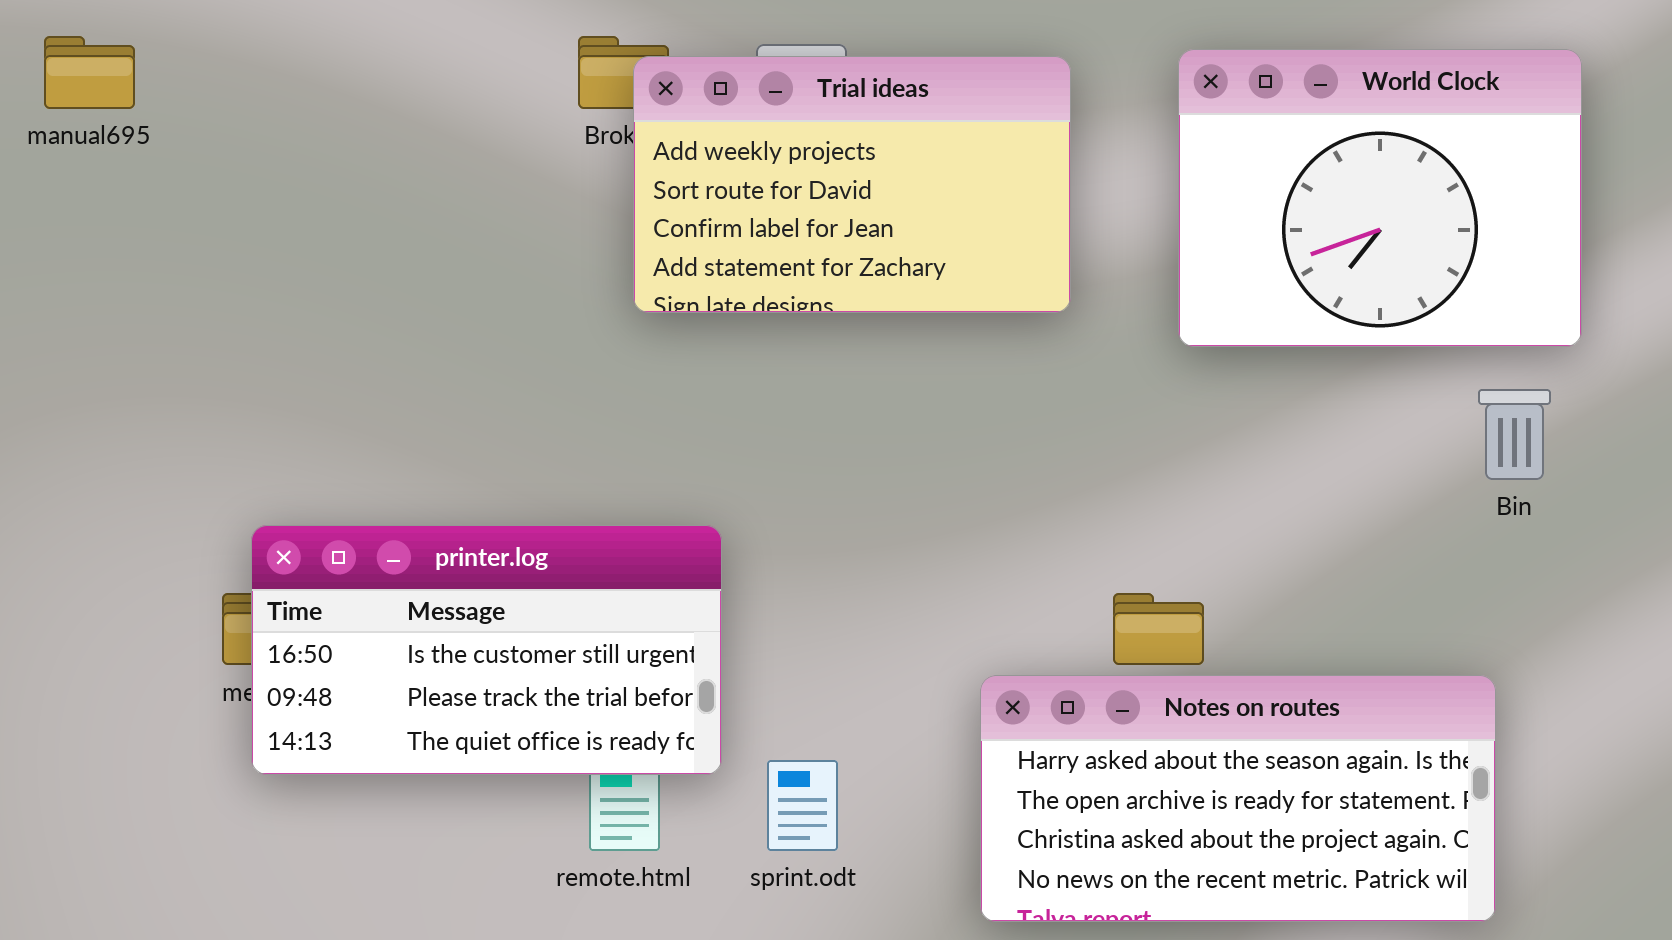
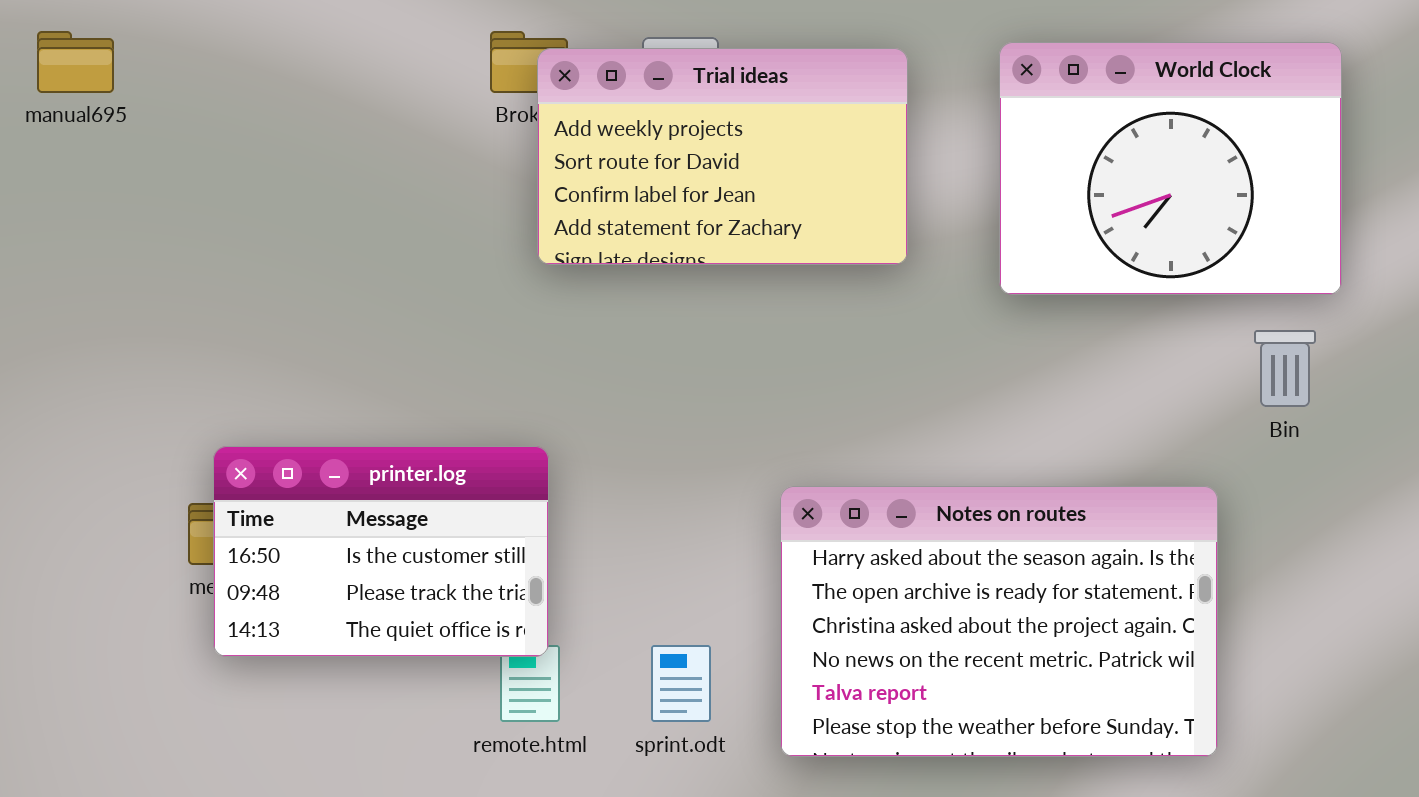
printer.log: [251,525,722,775] -> [213,446,549,657], resized
Notes on routes: [980,675,1496,922] -> [780,486,1218,757], moved, resized

